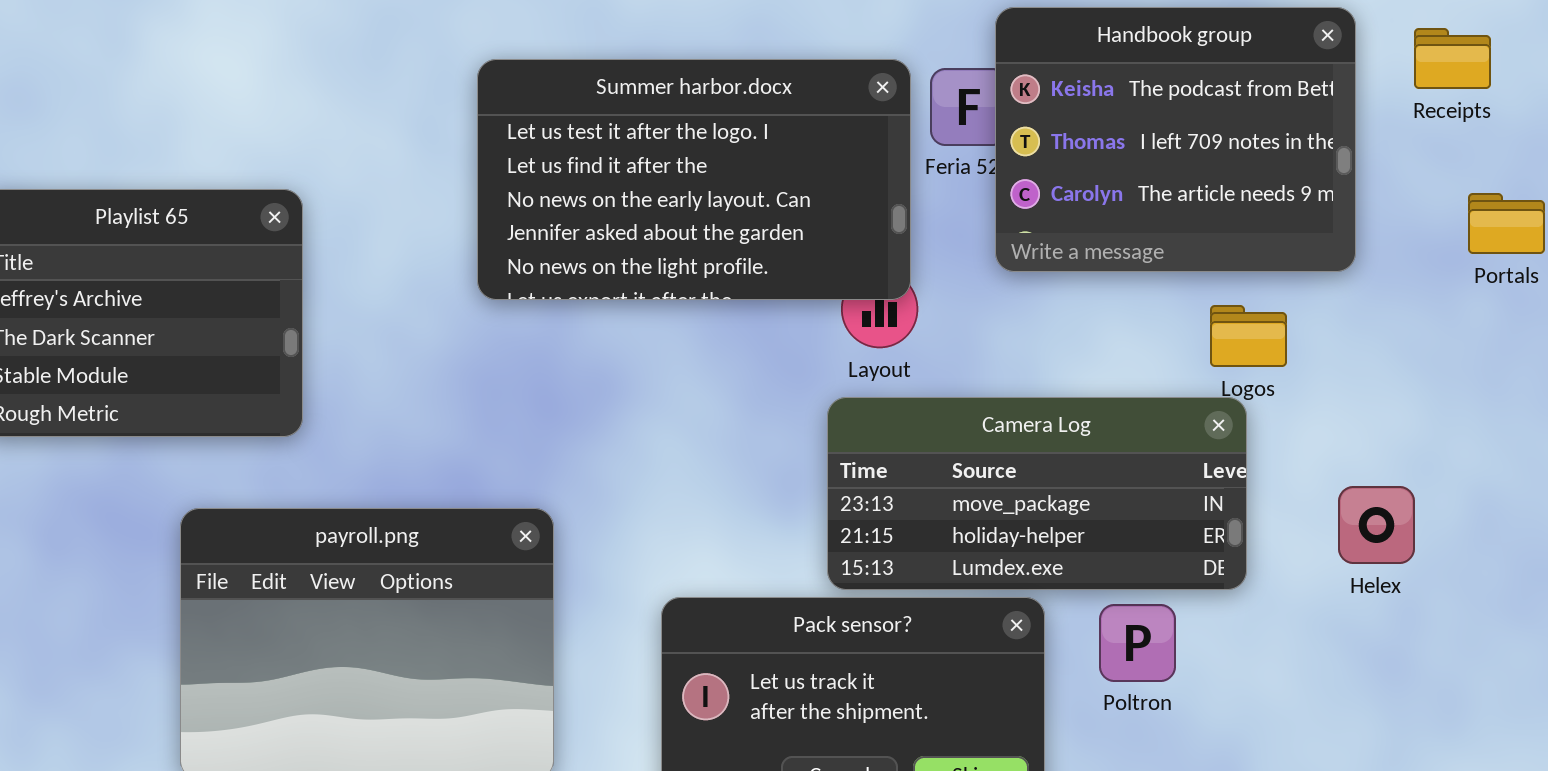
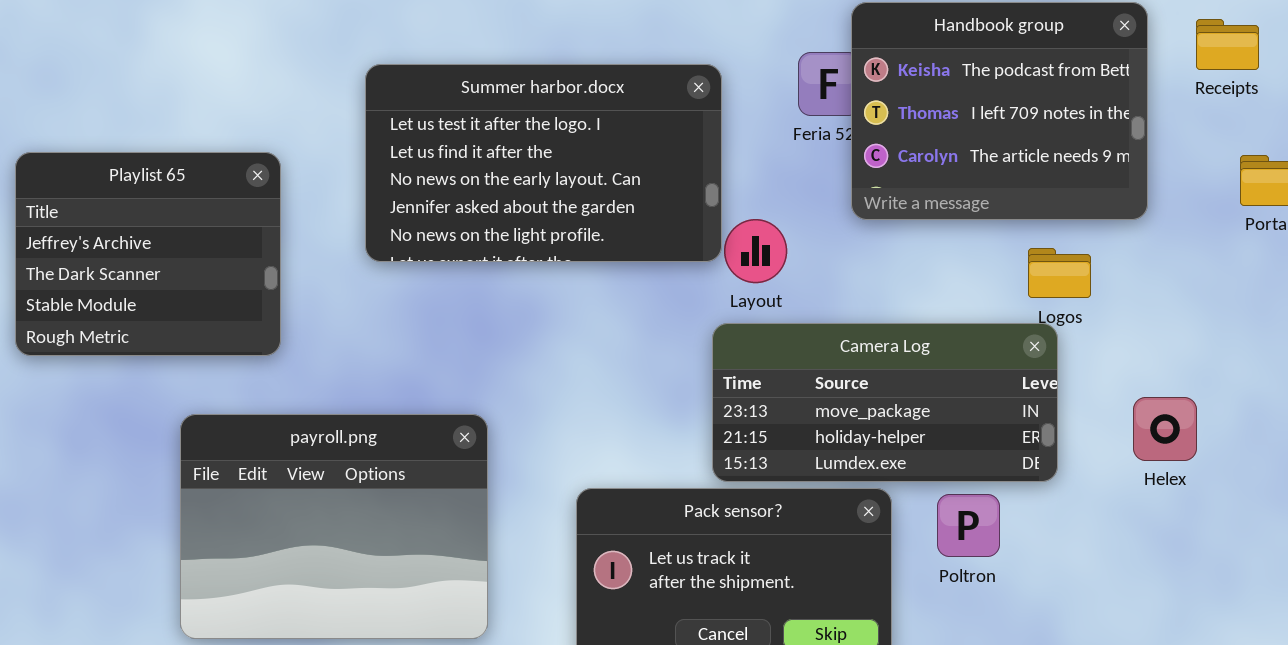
Summer harbor.docx: [477,59,911,300] -> [365,64,722,262], moved

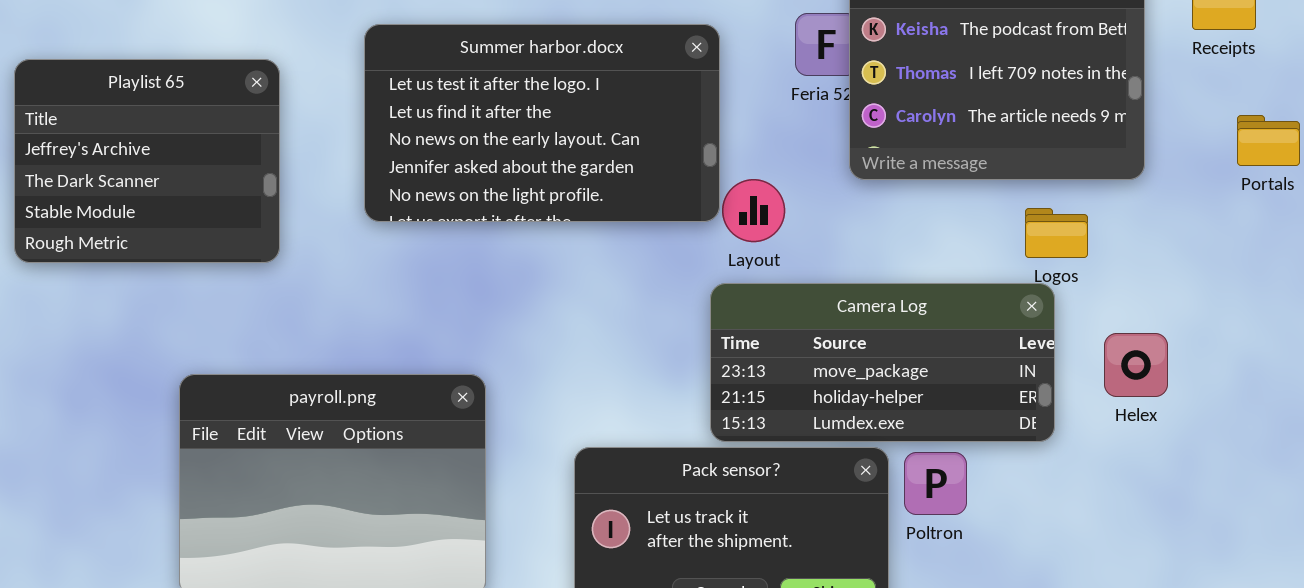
Playlist 65: [15,152,281,356] -> [14,59,280,263], moved
Helex: [1133,397,1197,461] -> [1104,333,1168,397], moved
Poltron: [937,494,1000,557] -> [904,452,967,515], moved

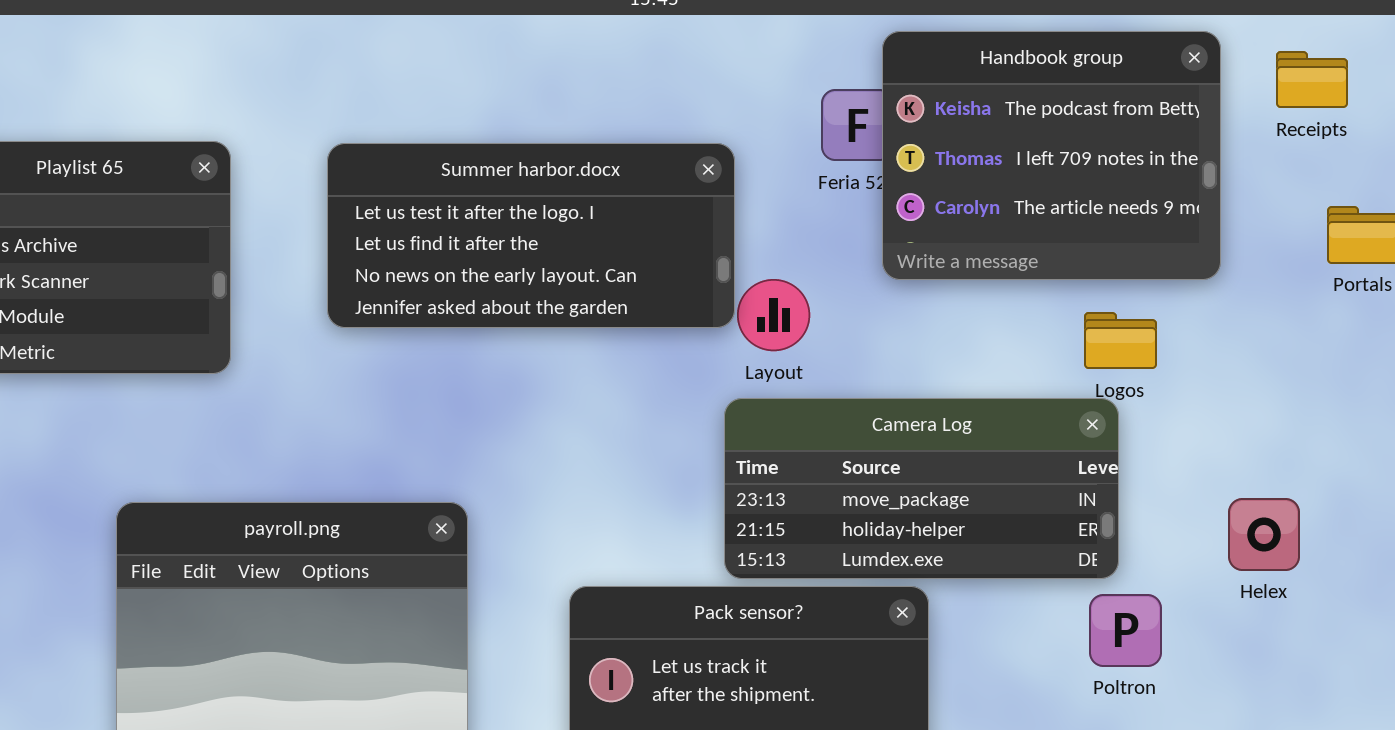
Summer harbor.docx: [364,24,720,222] -> [327,143,735,328], resized
Helex: [1104,333,1168,397] -> [1228,498,1300,571], moved
Poltron: [904,452,967,515] -> [1089,594,1162,667], moved

